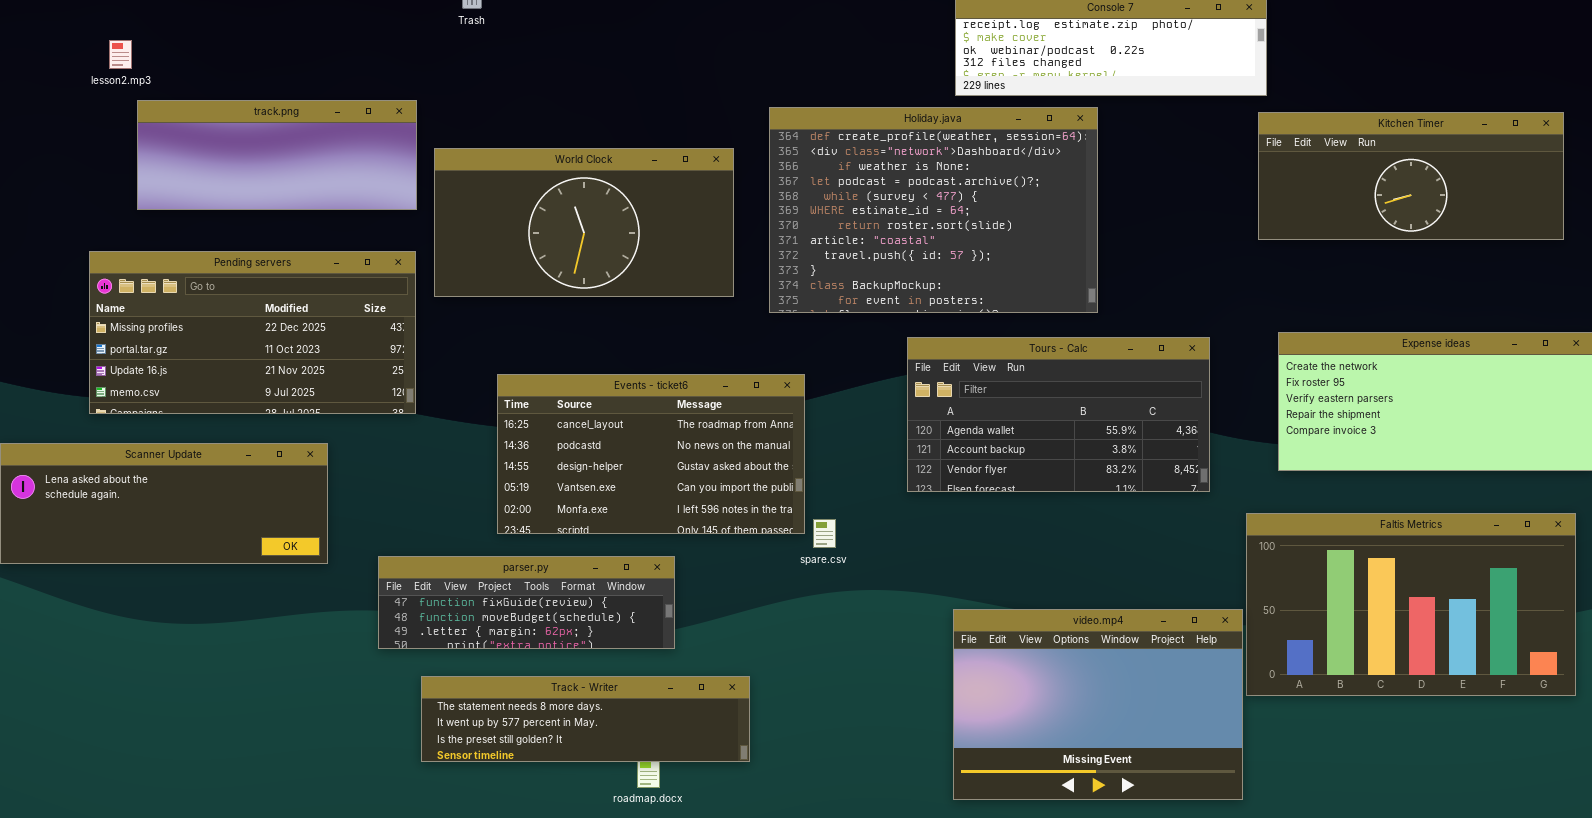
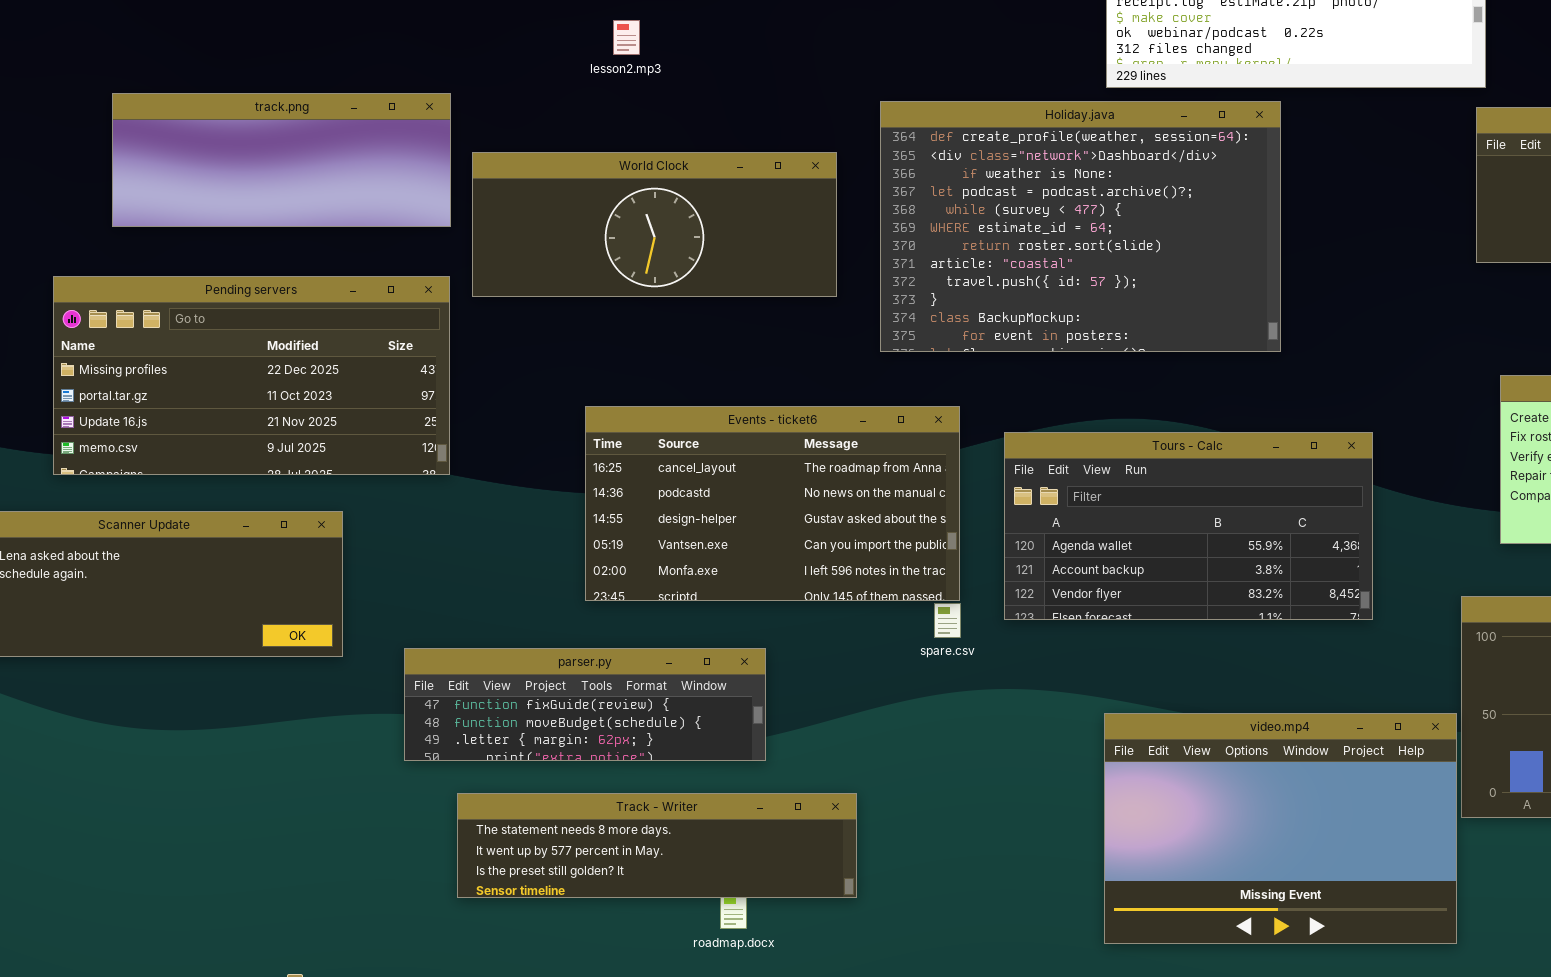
lesson2.mp3: [109,40,132,69] -> [613,20,640,55], moved
World Clock: [434,148,734,297] -> [472,152,837,297], resized
Tours - Calc: [907,337,1210,492] -> [1004,432,1373,620], moved
Events - ticket6: [497,374,805,534] -> [585,406,960,601], moved

